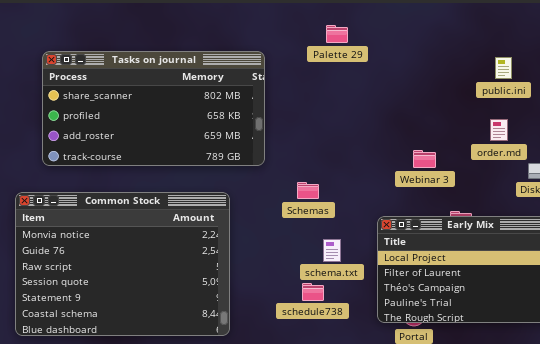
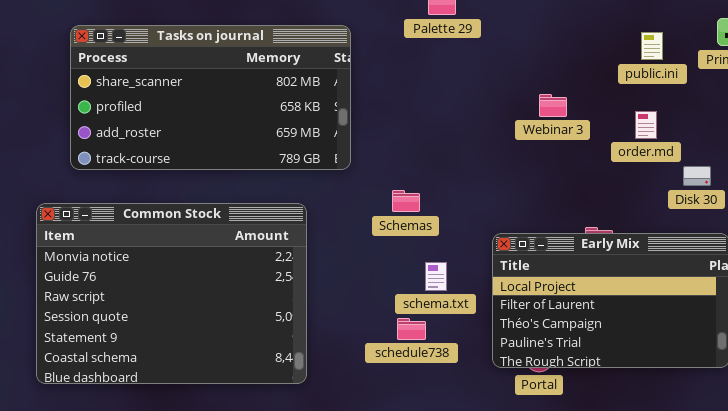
Webinar 3: [413,150,436,168] -> [539,94,567,117], moved

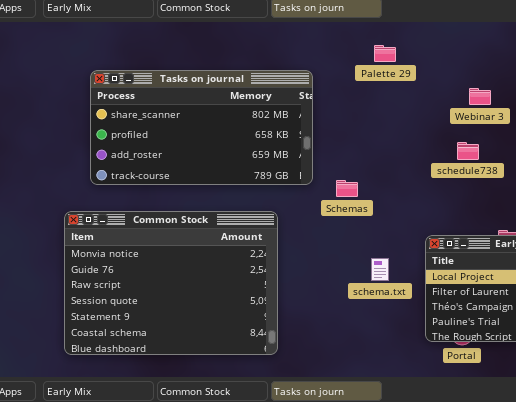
Webinar 3: [539,94,567,117] -> [469,88,491,105], moved
Schemas: [392,190,420,212] -> [336,180,358,197], moved
schedule738: [397,318,426,340] -> [457,142,479,160], moved

